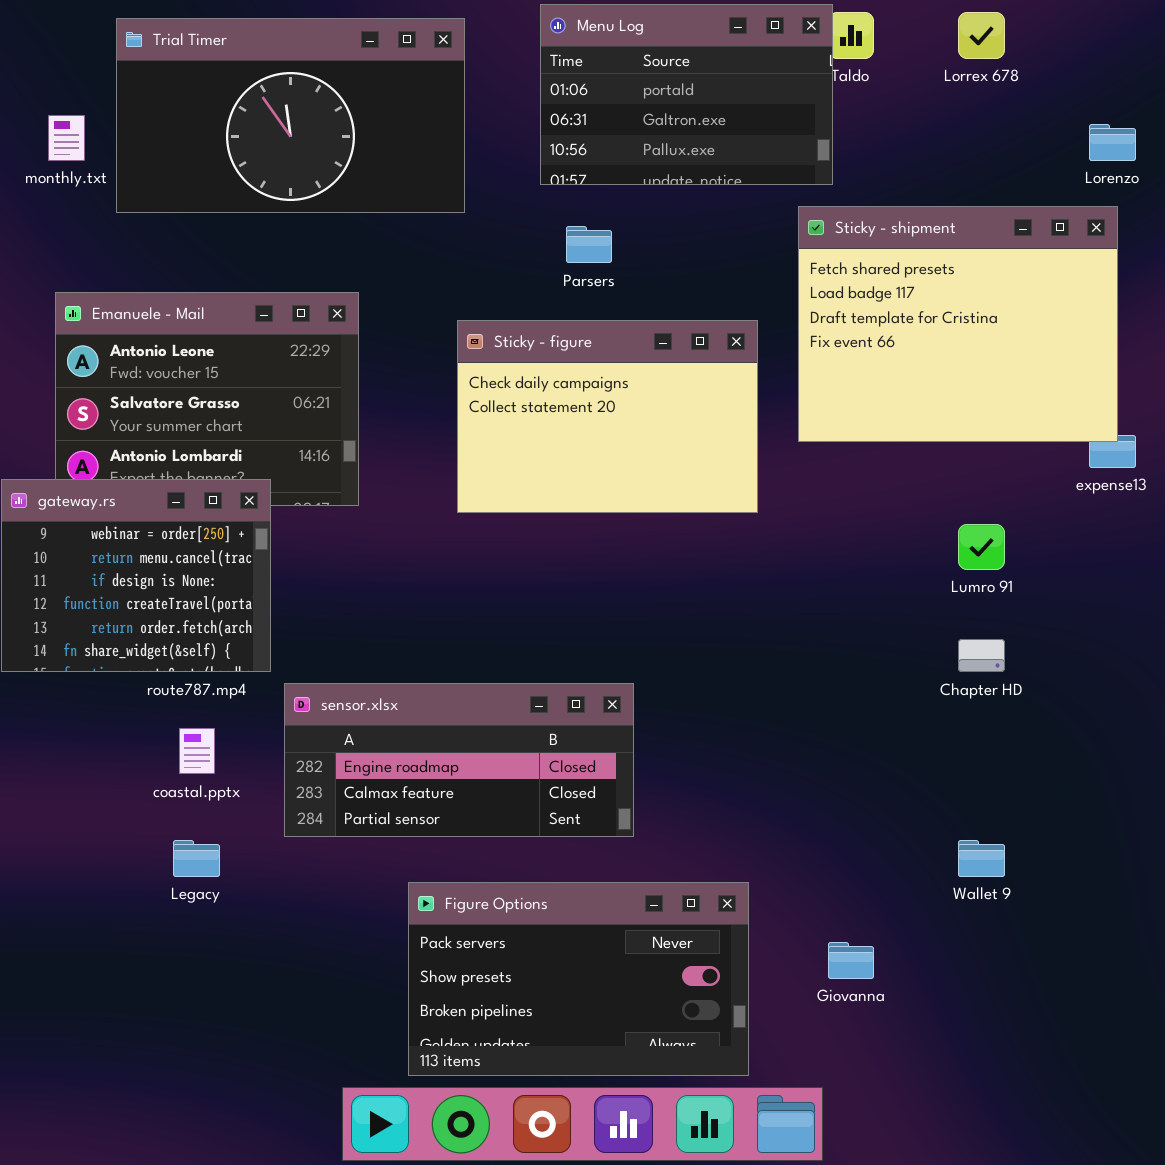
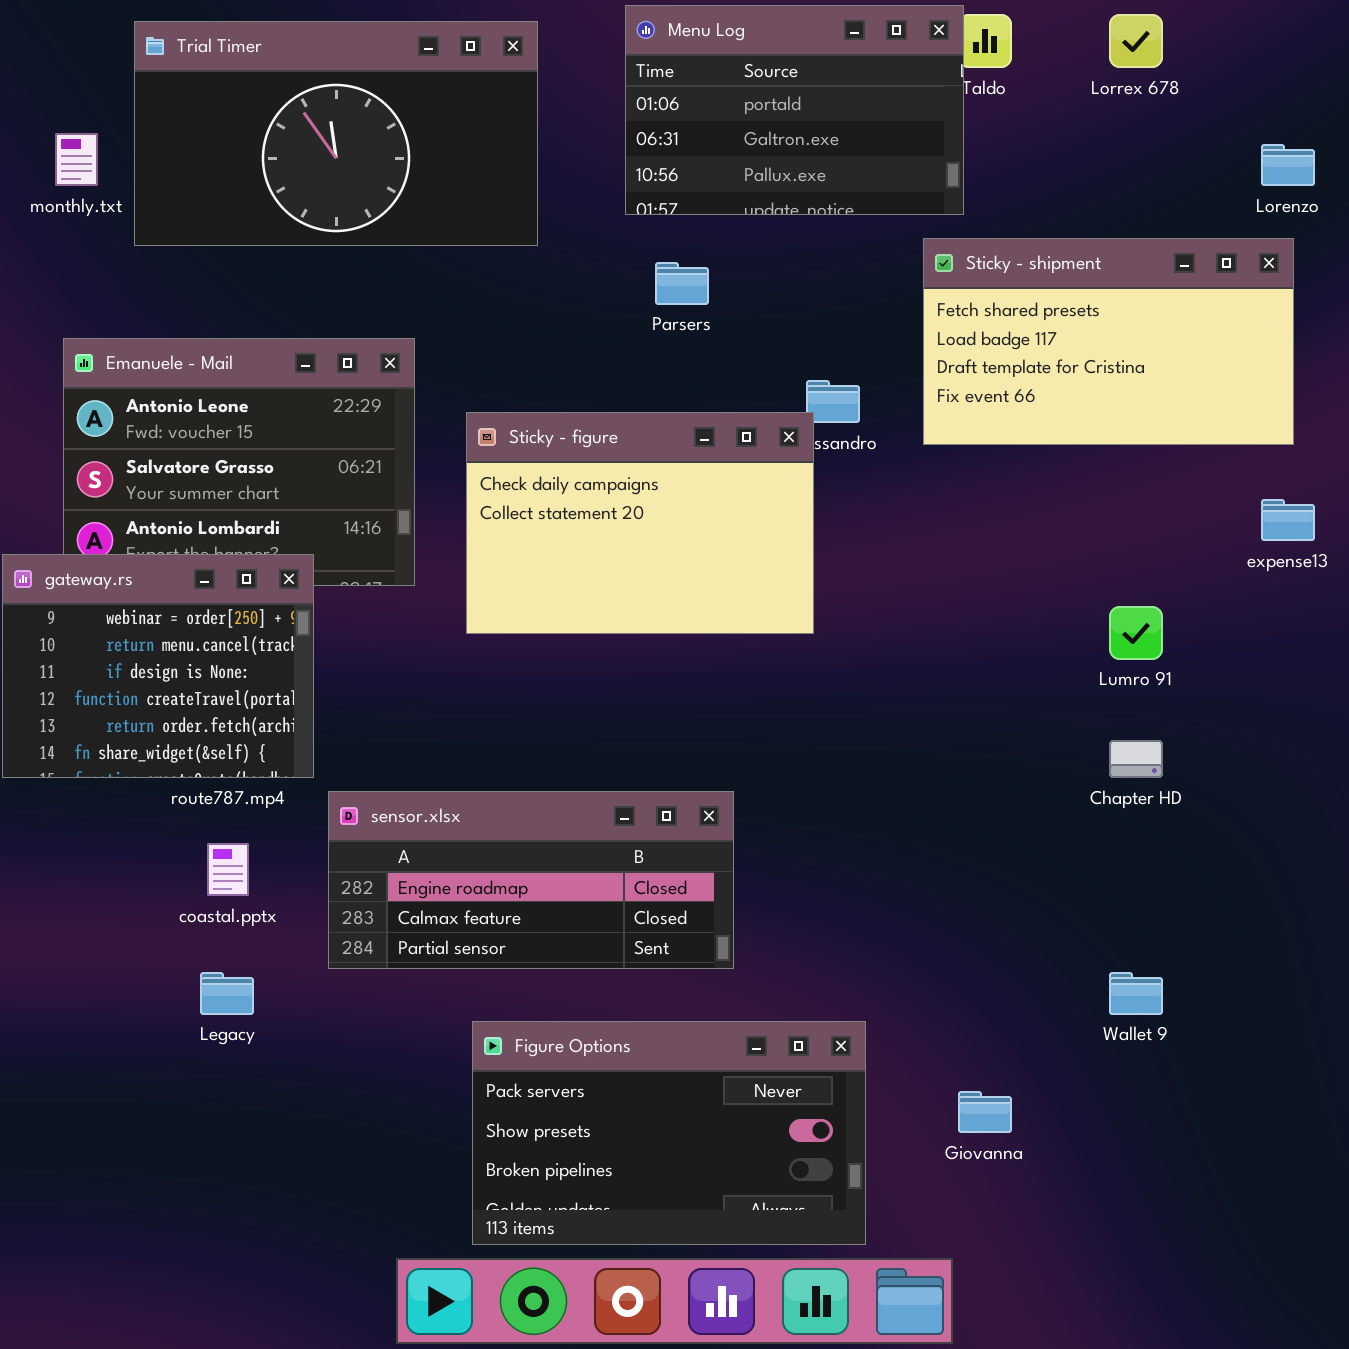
Sticky - shipment: [798,206,1118,442] -> [923,238,1294,445], resized
Sticky - figure: [457,320,758,513] -> [466,412,814,634], moved

